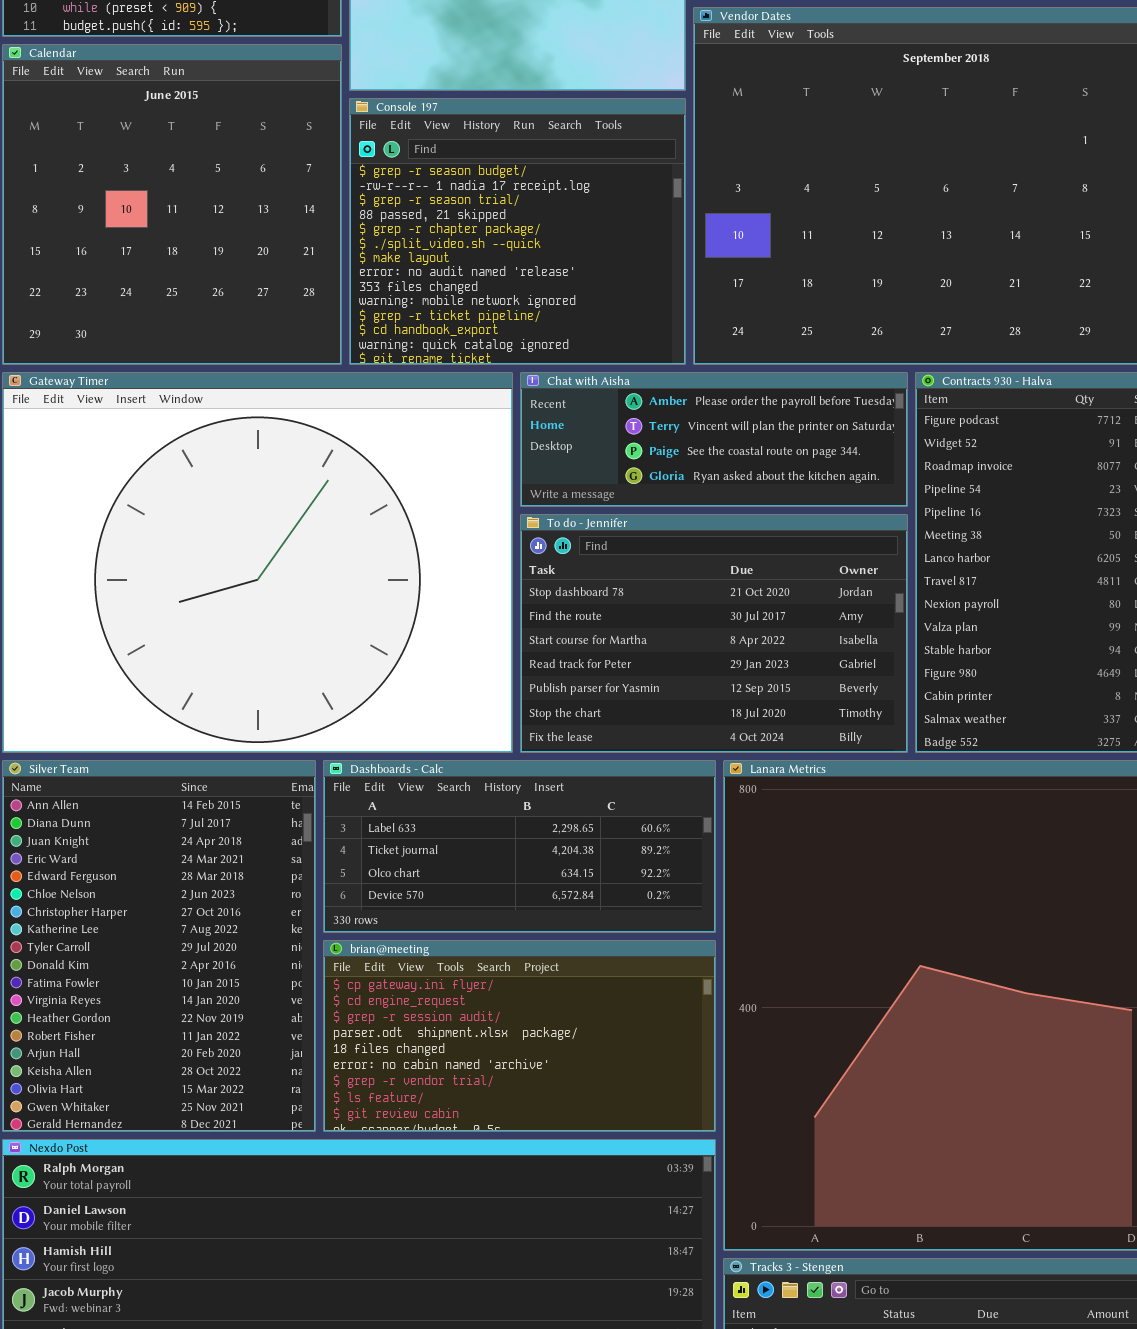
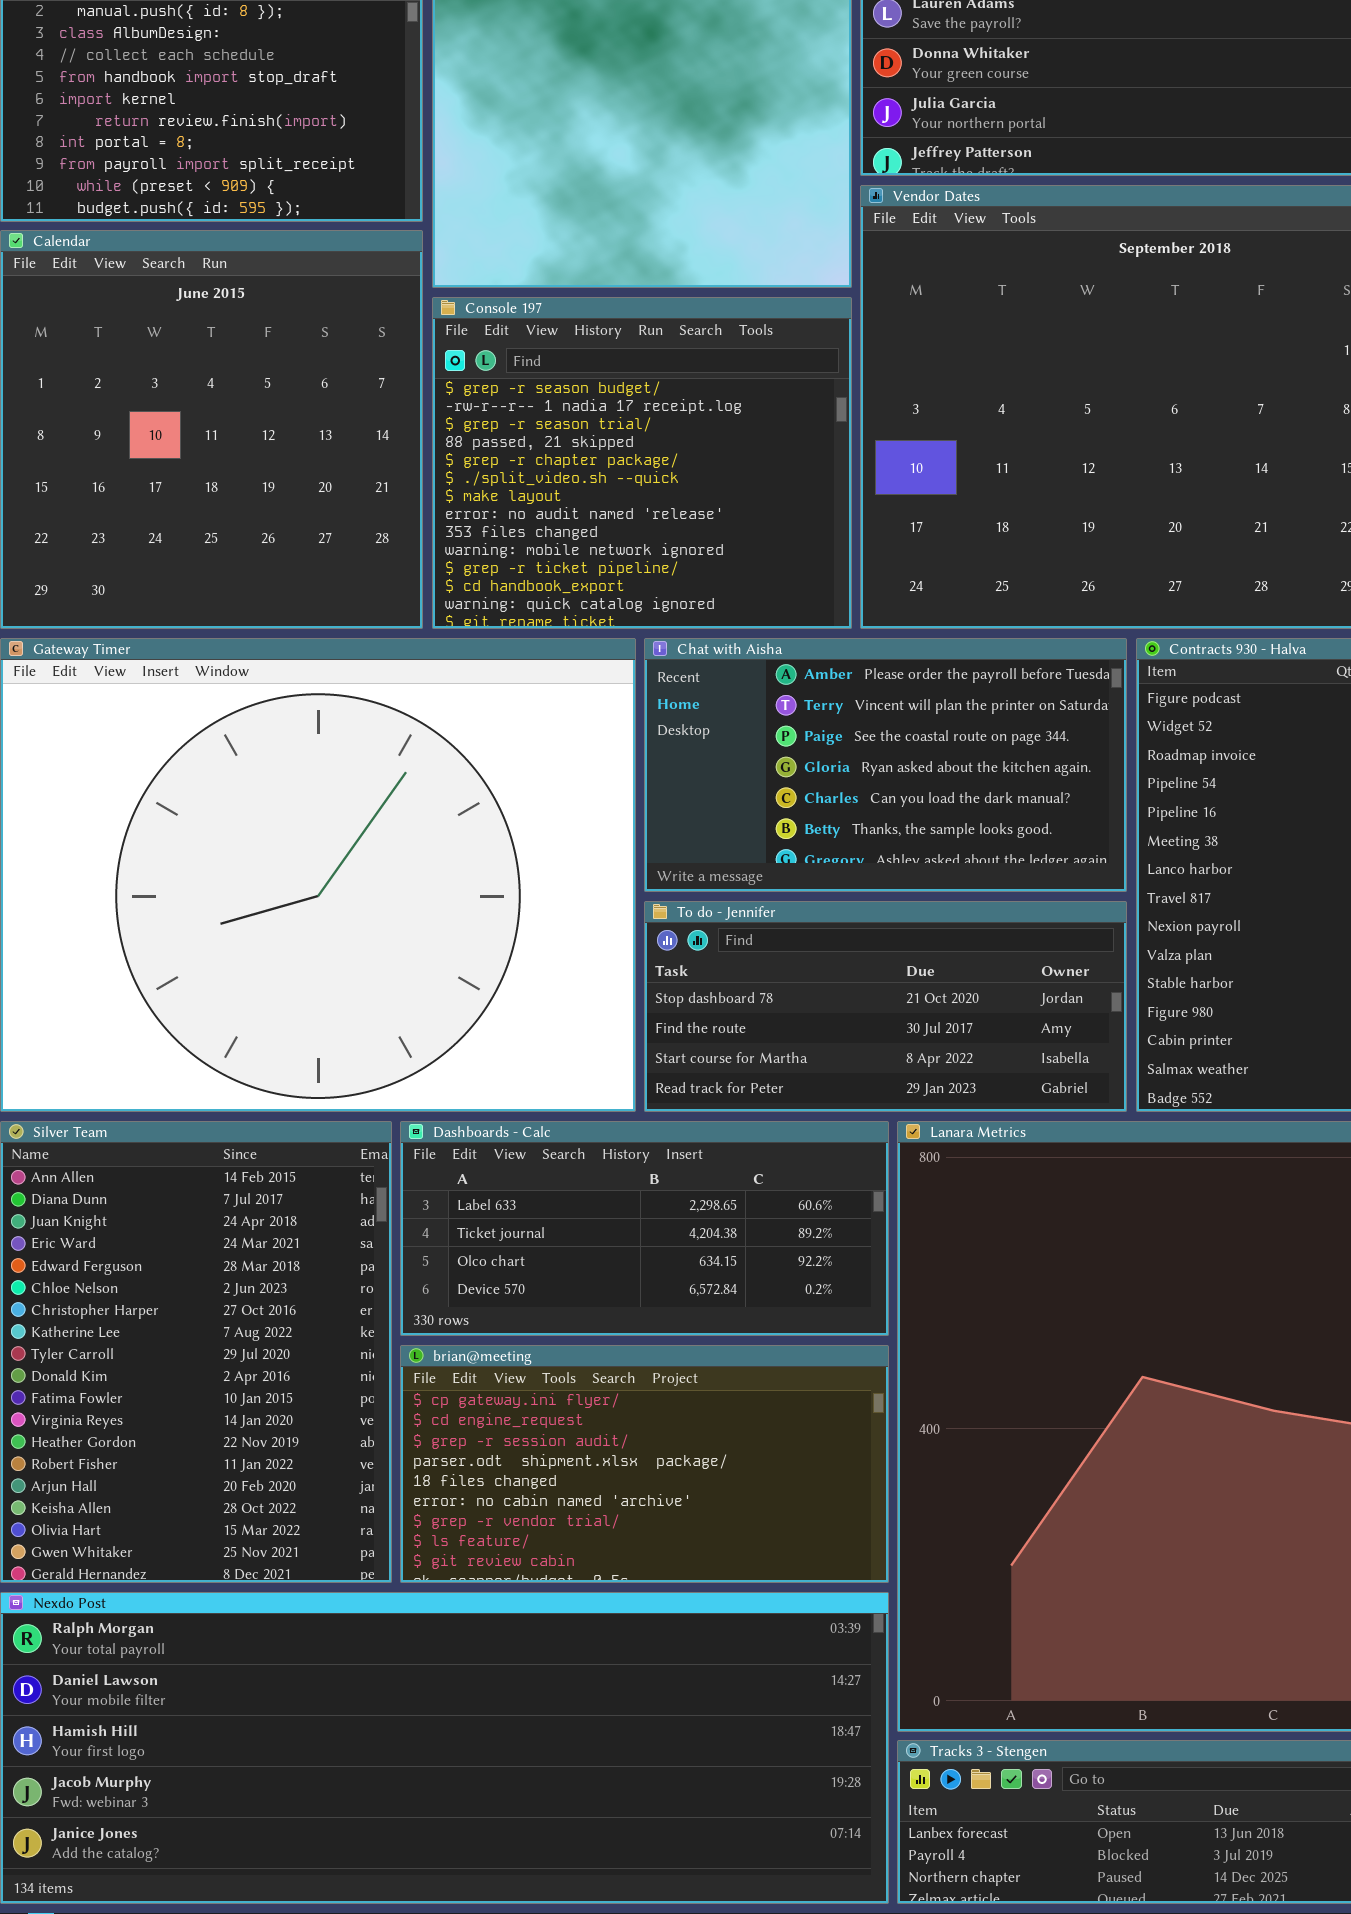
Chat with Aisha: [520,372,908,507] -> [644,638,1127,892], resized
To do - Jennifer: [520,514,908,753] -> [644,901,1127,1112], resized

